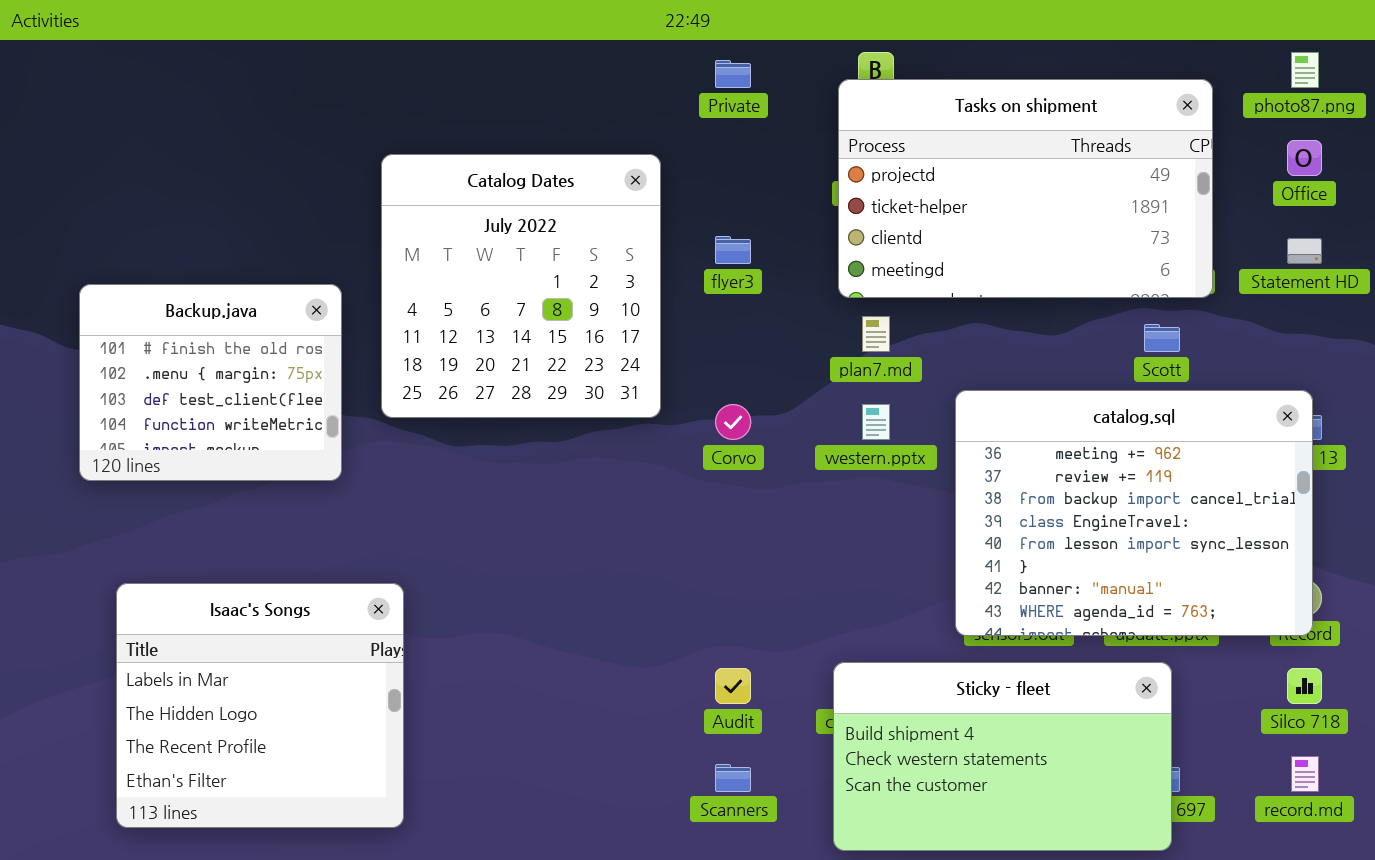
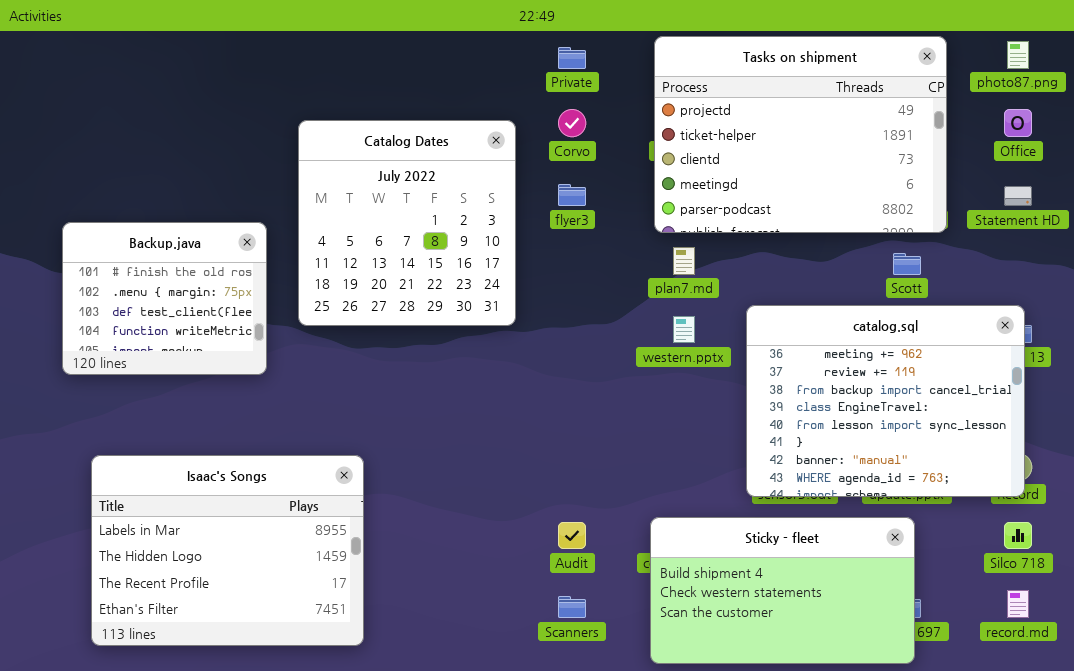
Tasks on shipment: [838,79,1213,298] -> [654,36,947,233], resized
Corvo: [715,404,751,440] -> [558,109,586,137], moved
Isaac's Songs: [116,583,404,828] -> [91,455,364,646], resized

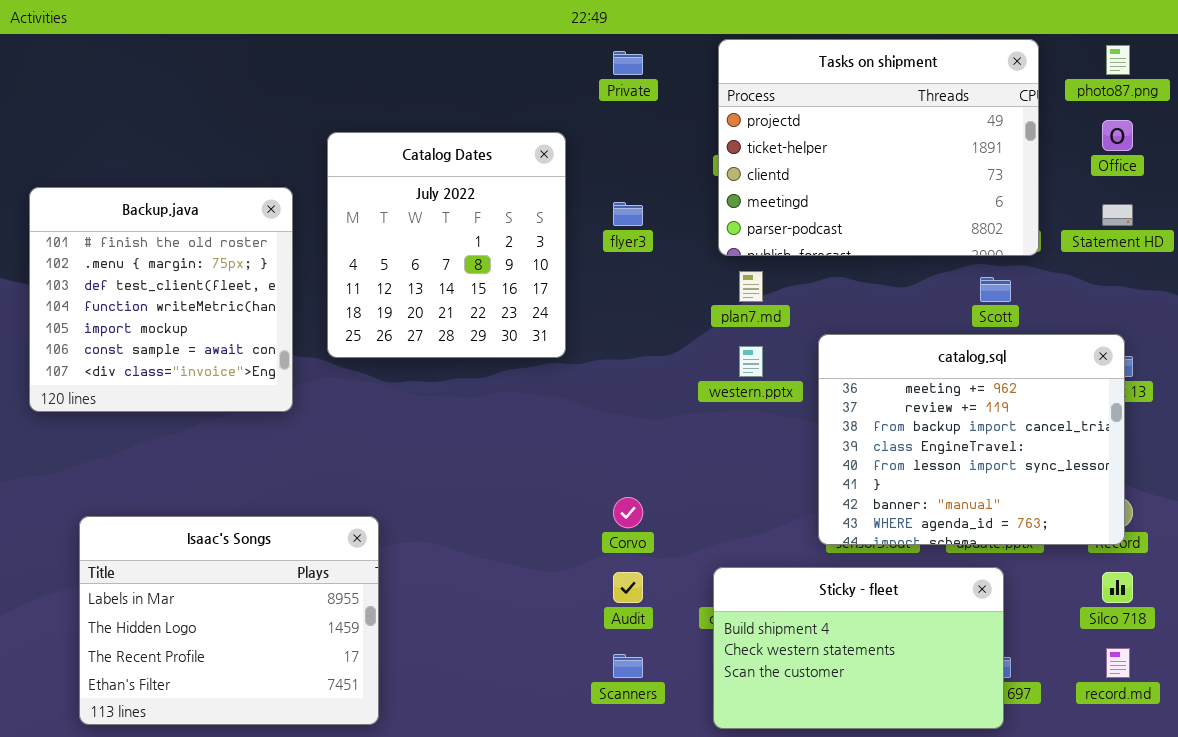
Corvo: [558,109,586,137] -> [613,497,643,528], moved
Backup.java: [62,222,267,375] -> [29,187,293,412], resized
Isaac's Songs: [91,455,364,646] -> [79,516,379,725], moved

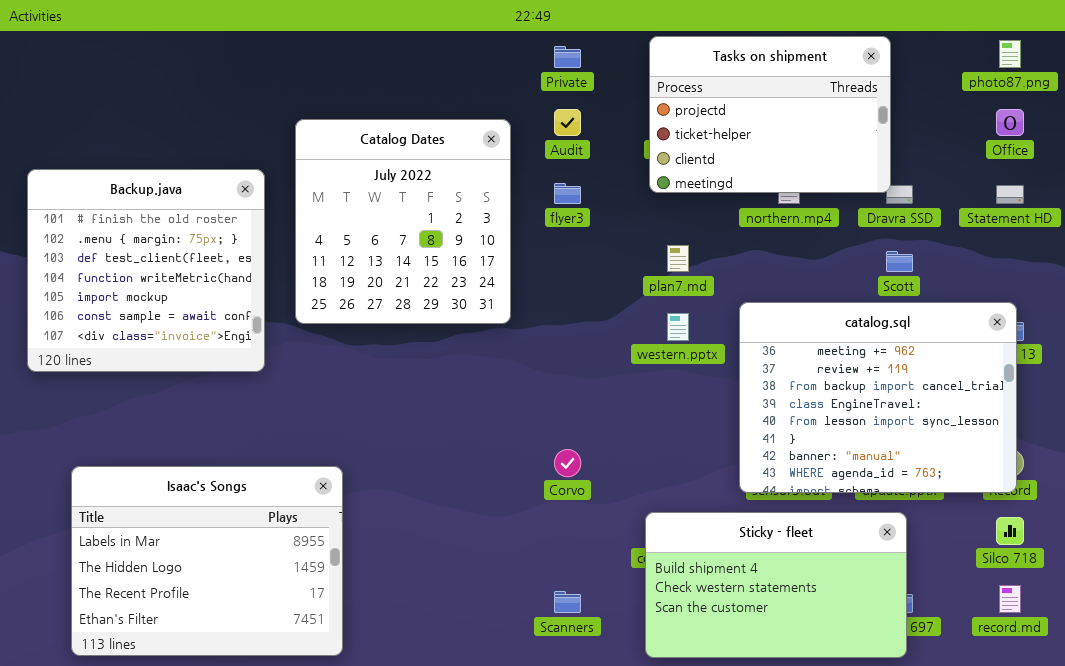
Tasks on shipment: [718,39,1039,256] -> [649,36,891,193], resized
Audit: [613,572,643,603] -> [554,109,581,136], moved

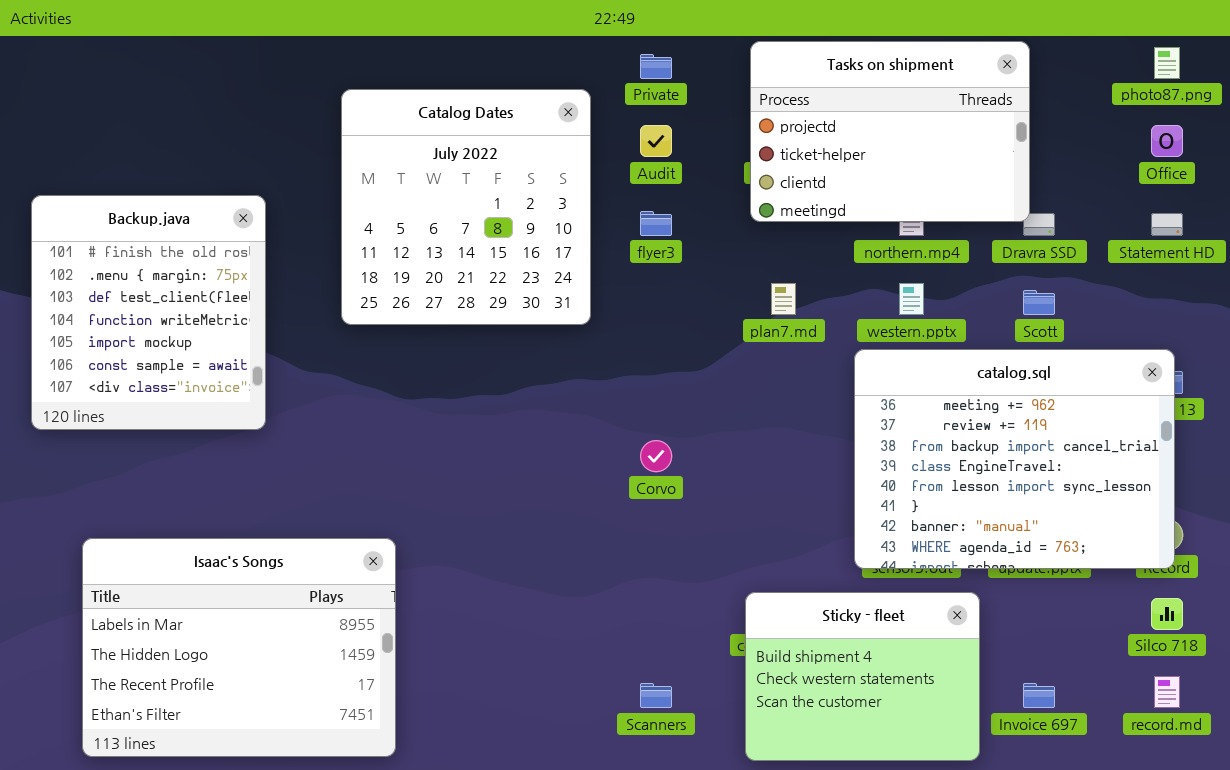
Catalog Dates: [295,119,511,324] -> [341,89,591,325], moved
Backup.java: [27,169,265,372] -> [31,195,266,430], resized
western.pptx: [667,313,689,341] -> [899,283,924,315], moved
Corvo: [554,449,581,477] -> [640,440,672,472], moved
Sticky - fleet: [645,512,907,658] -> [745,592,980,761], resized

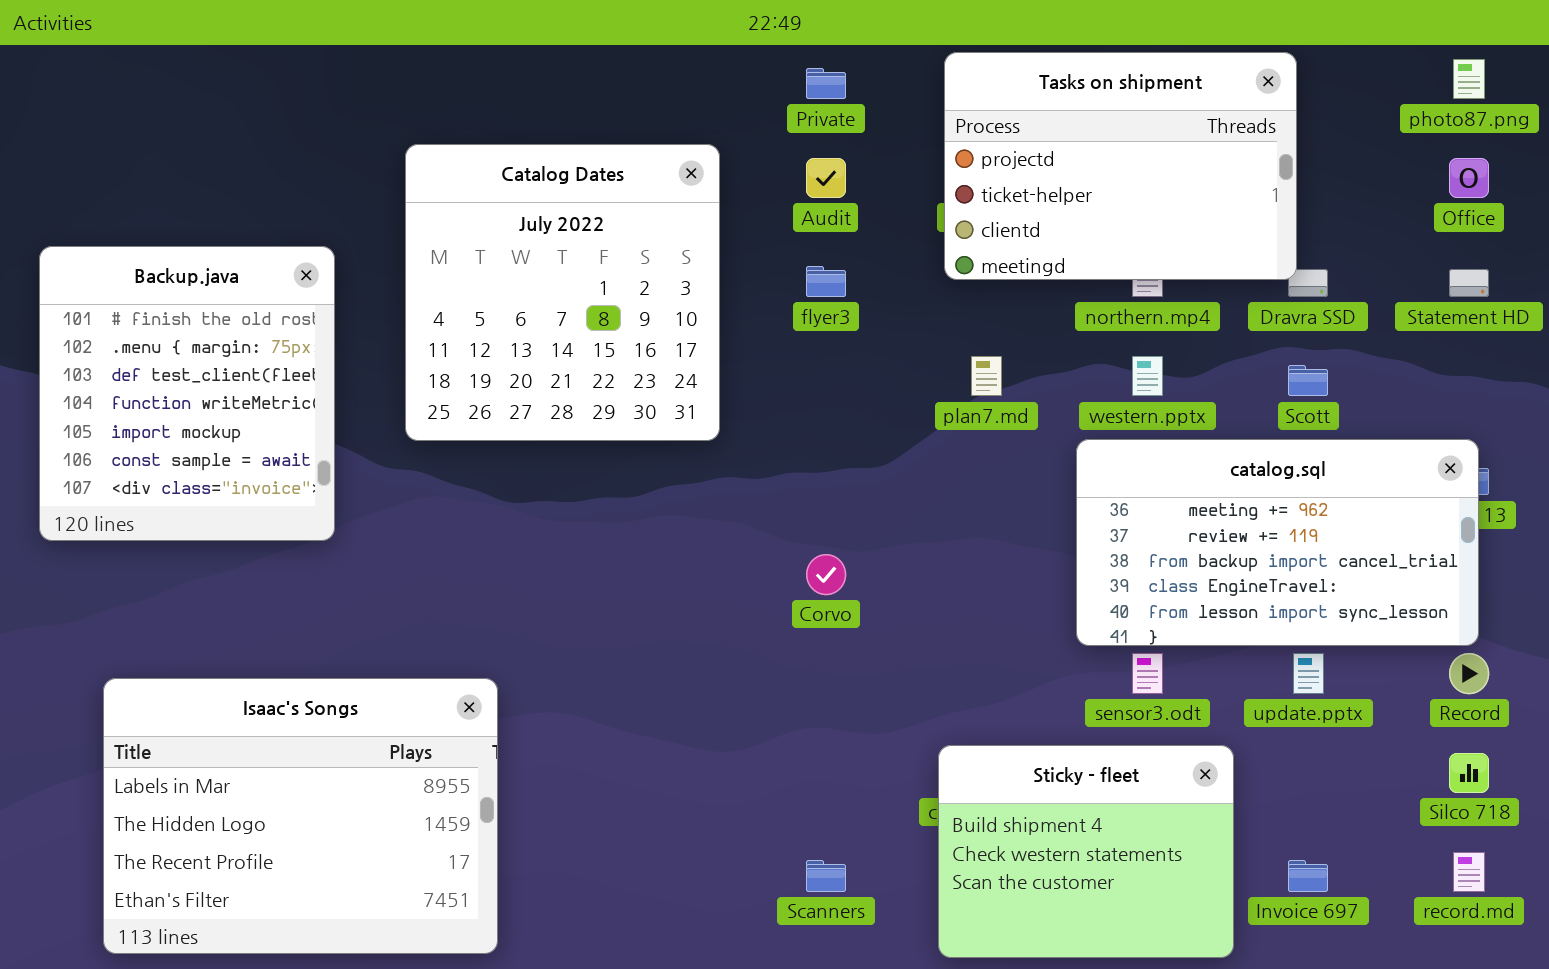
Catalog Dates: [341,89,591,325] -> [405,144,720,441], moved
catalog.sql: [854,349,1175,569] -> [1076,439,1479,646], resized

